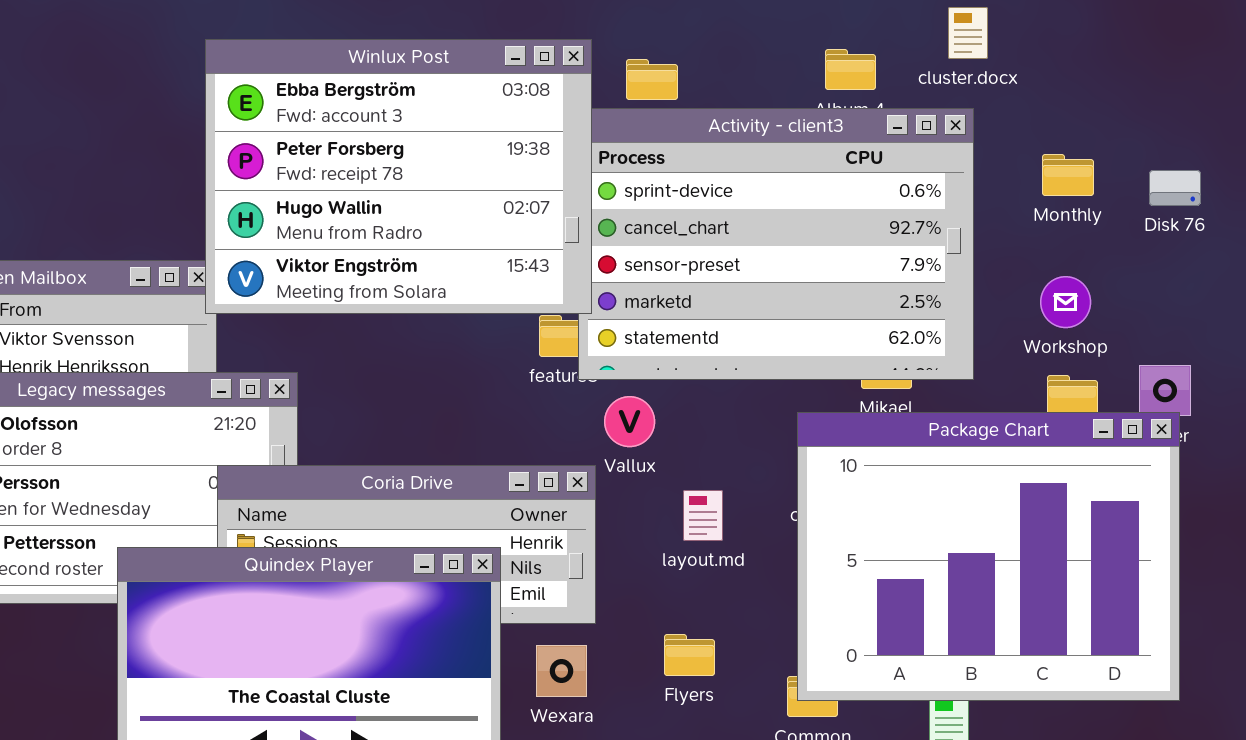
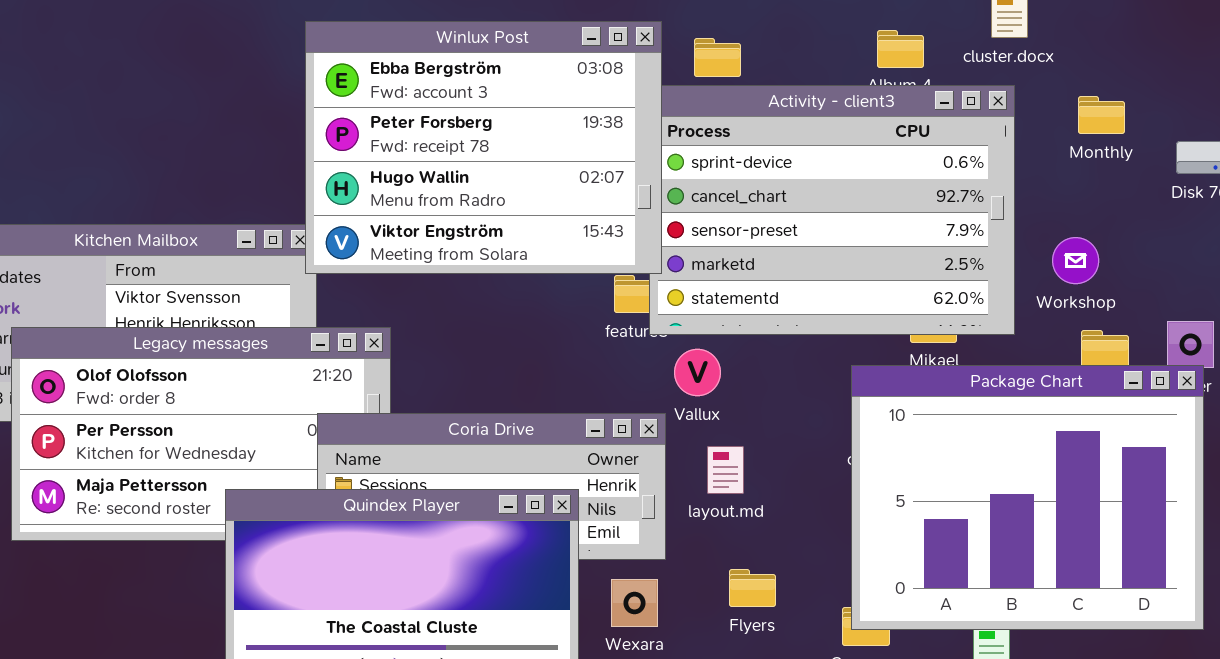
Monthly: [1042,154,1094,196] -> [1078,96,1125,134], moved
Workshop: [1040,276,1091,328] -> [1052,237,1099,284], moved
layout.md: [683,490,723,541] -> [707,446,744,494], moved

